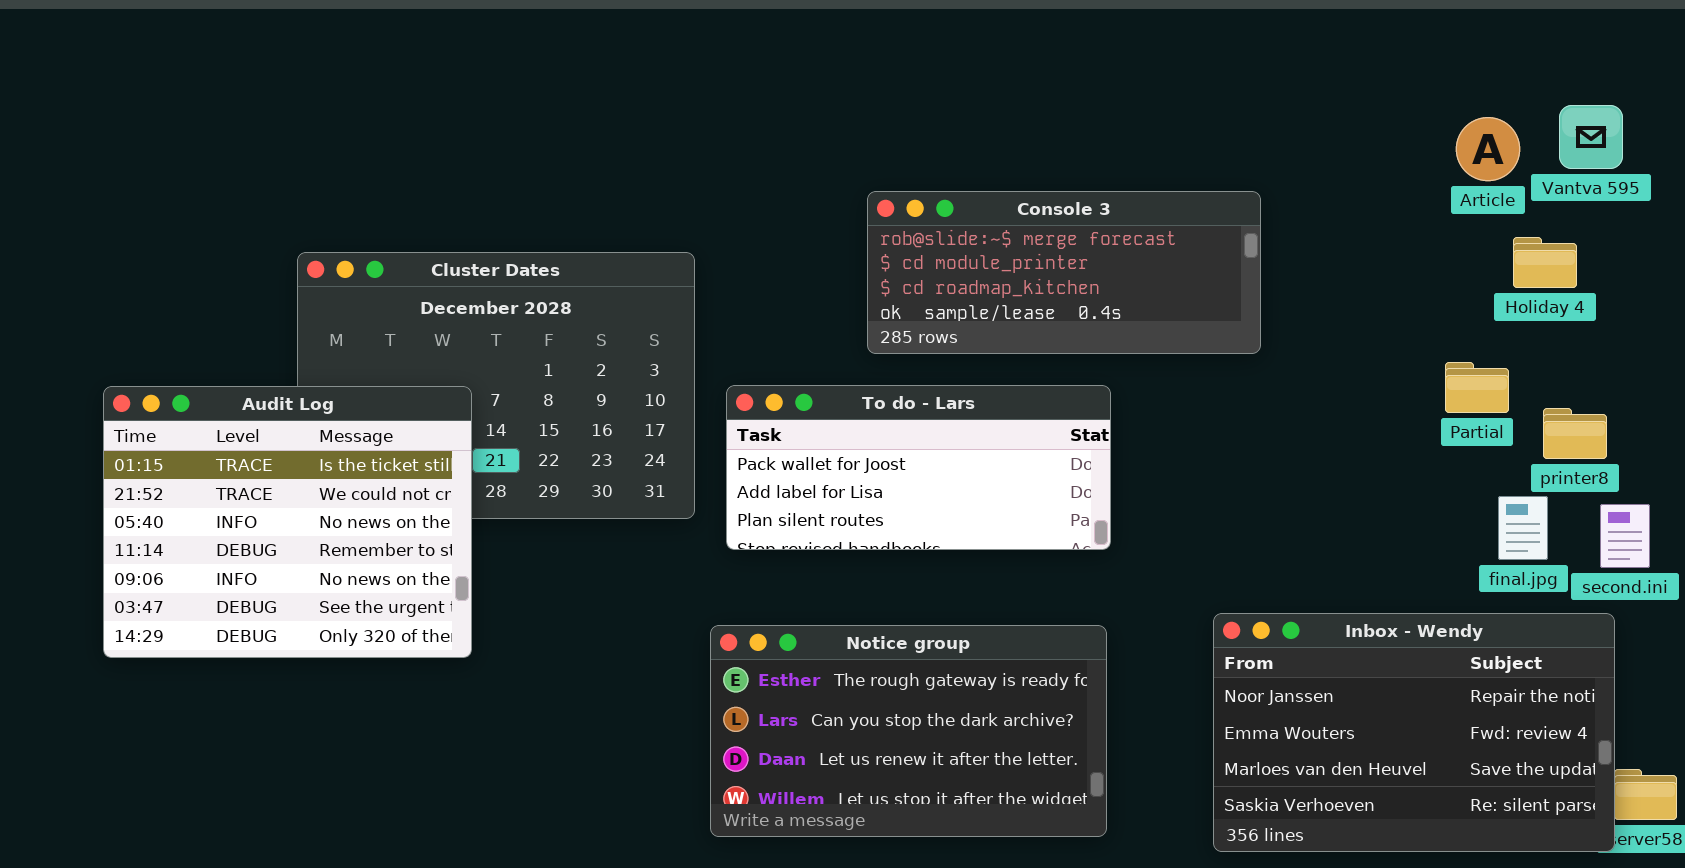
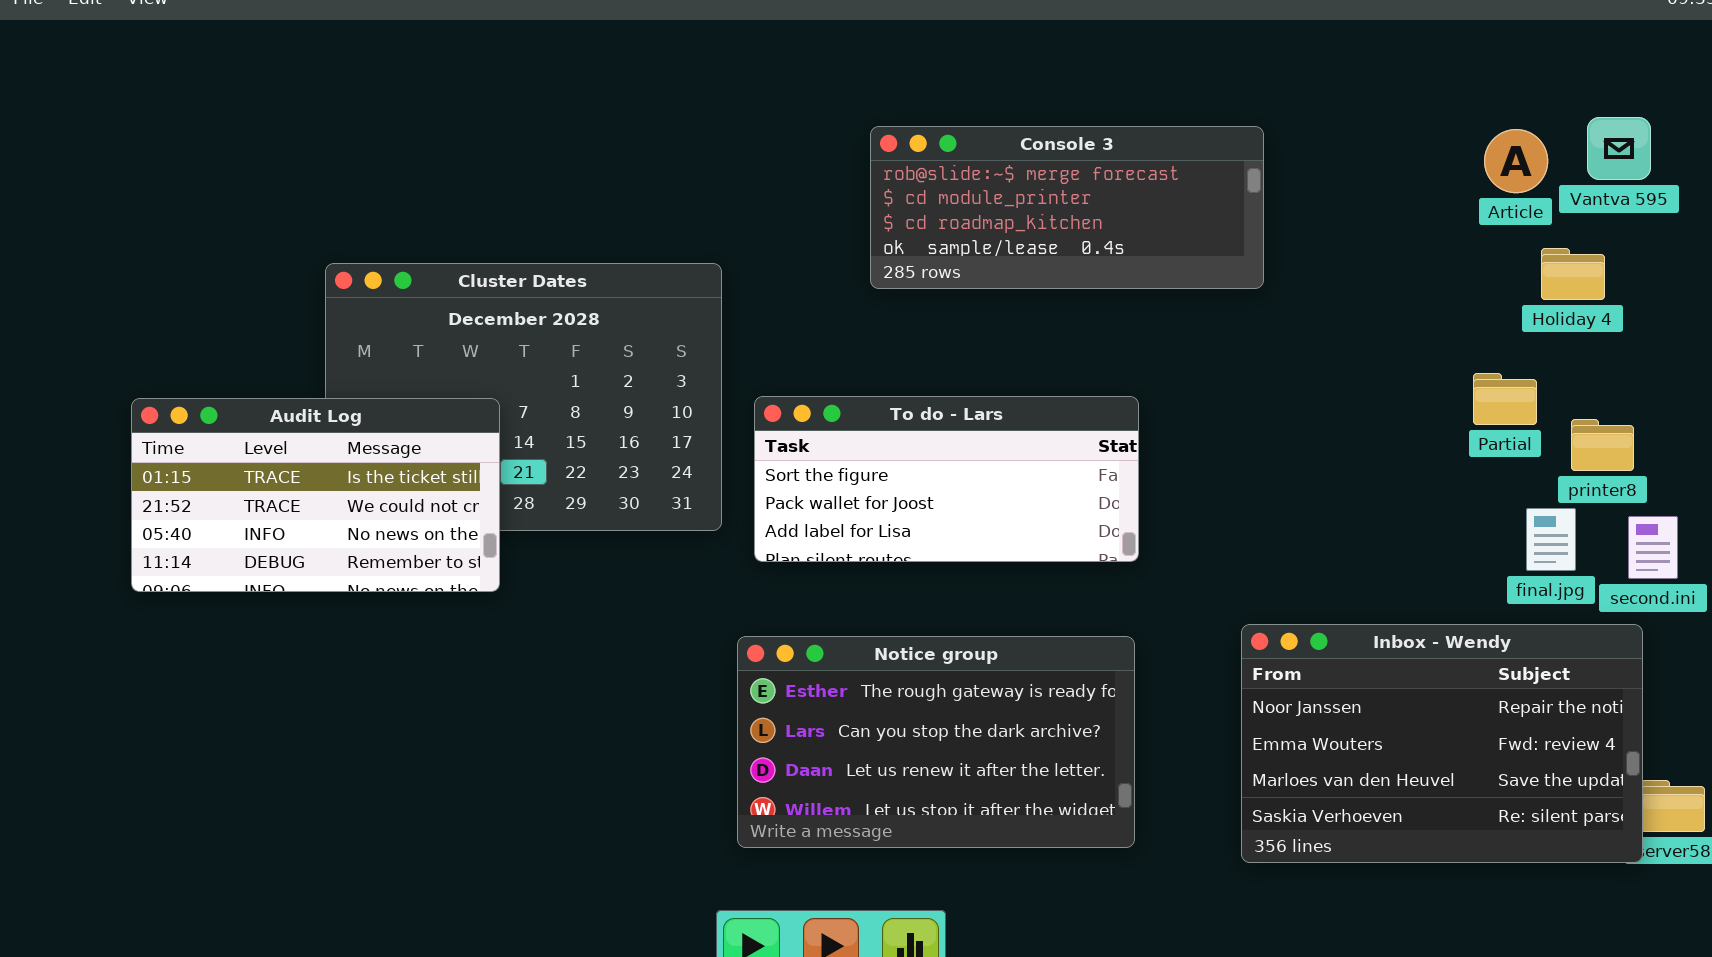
Console 3: [867,191,1261,354] -> [870,126,1264,289], moved
To do - Lars: [726,385,1111,550] -> [754,396,1139,562], scrolled up 1 row
Audit Log: [103,386,472,658] -> [131,398,500,592], resized

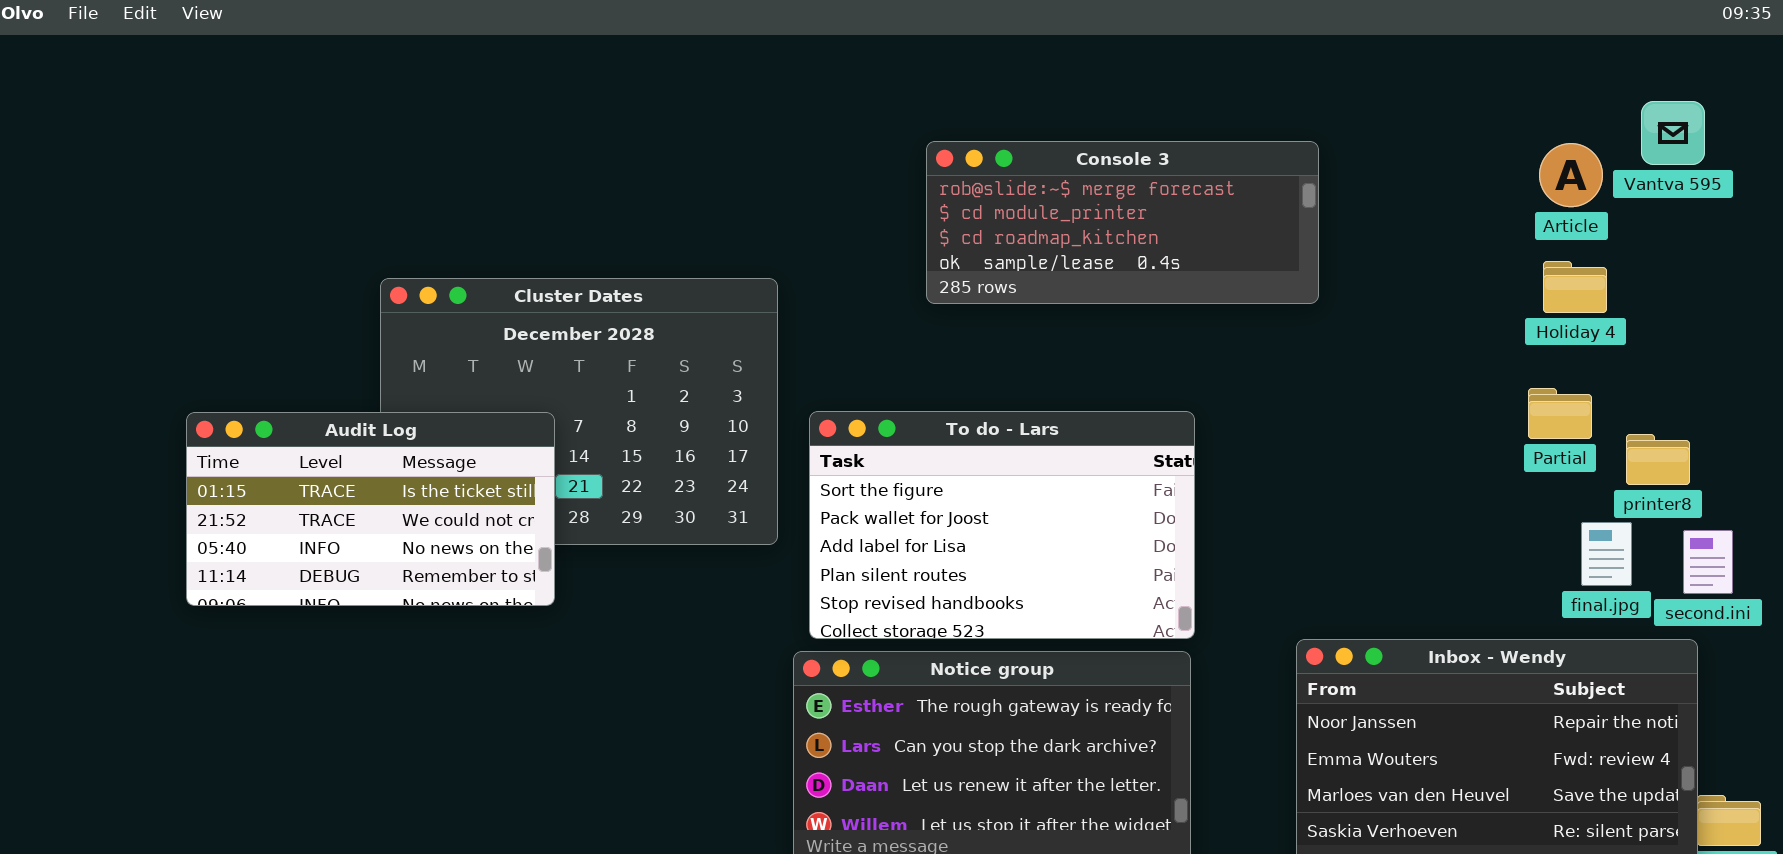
Vantva 595: [1587,117,1651,180] -> [1641,101,1705,165], moved
Holiday 4: [1541,248,1605,300] -> [1543,261,1607,313], moved
To do - Lars: [754,396,1139,562] -> [809,411,1195,639], resized

